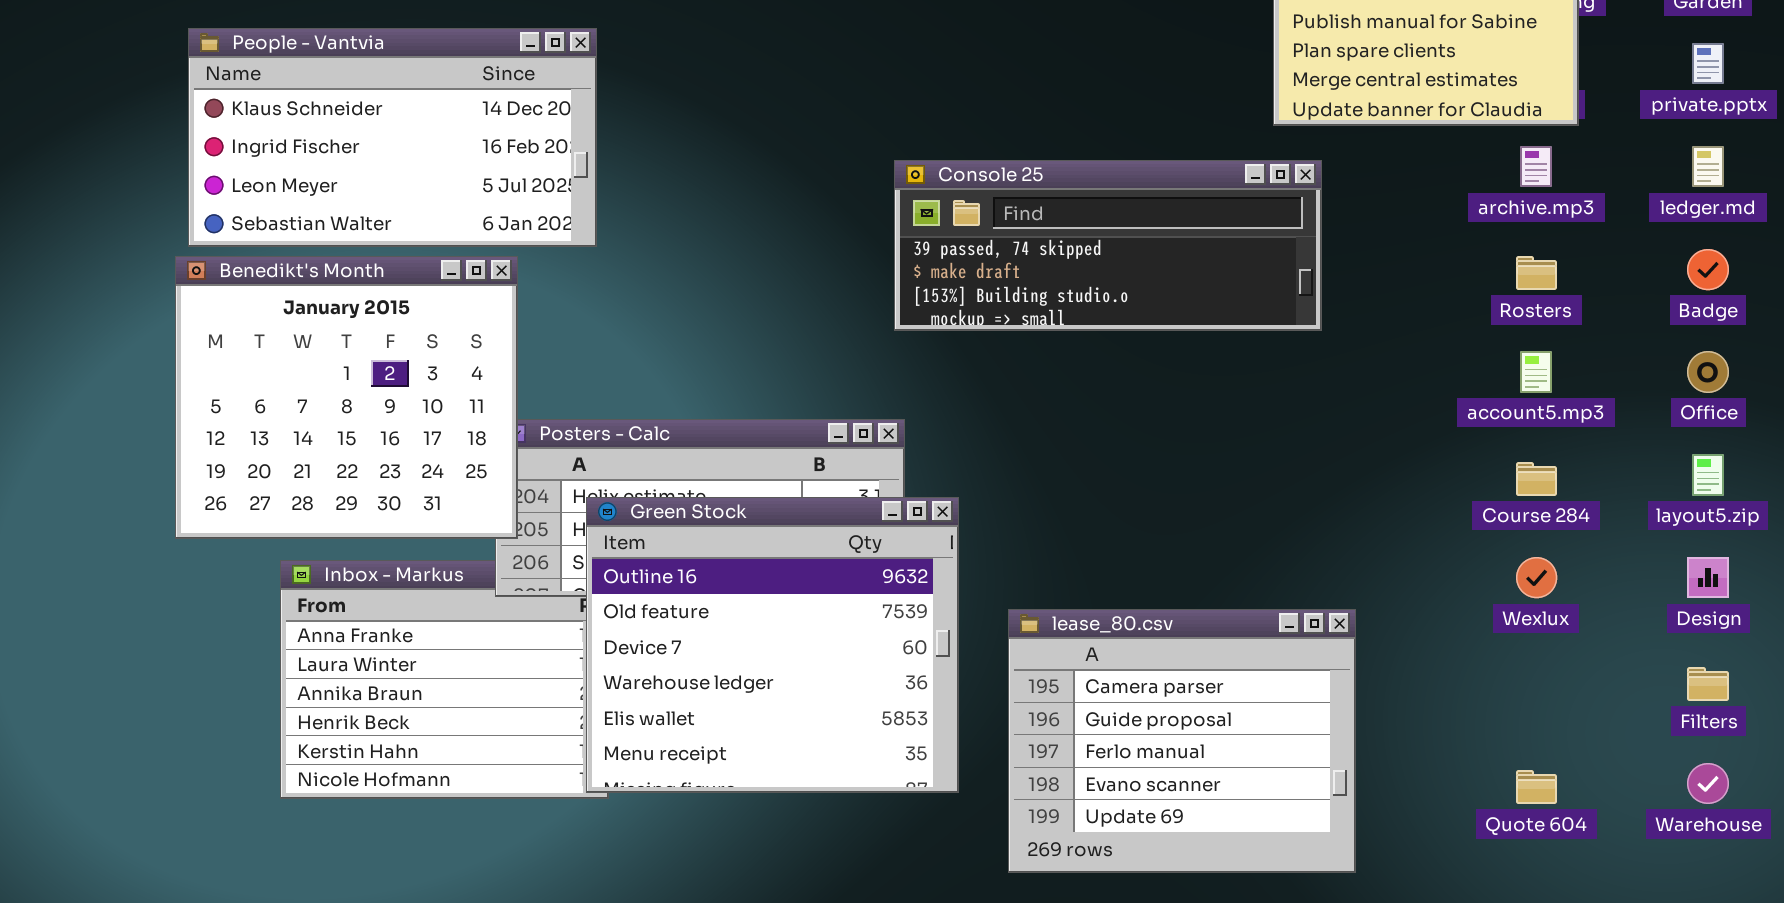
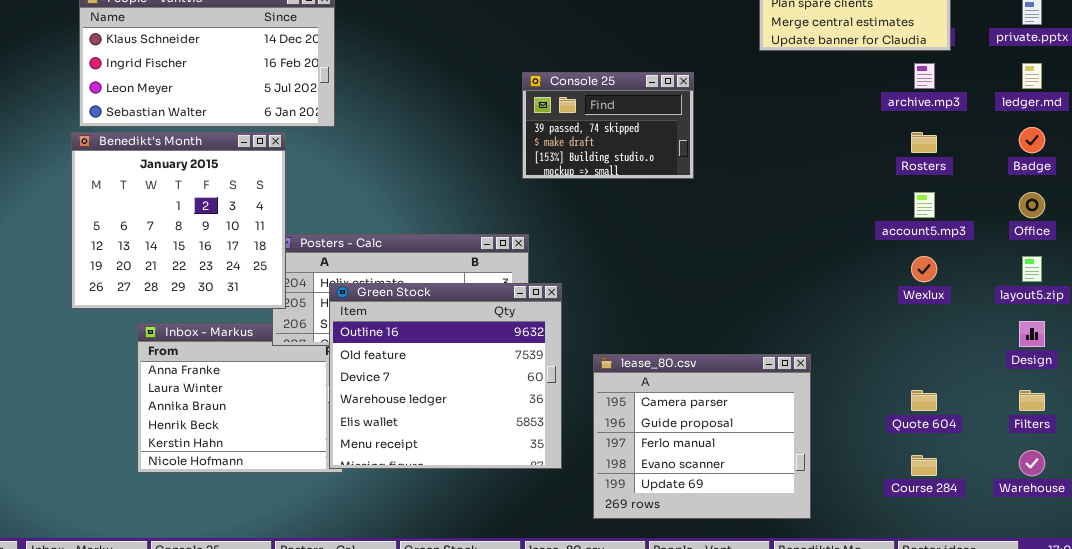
Console 25: [894,160,1322,331] -> [522,72,694,179], resized
Course 284: [1516,462,1557,496] -> [911,455,937,476], moved
Wexlux: [1516,557,1557,598] -> [911,256,937,282], moved
Quote 604: [1516,770,1557,804] -> [911,390,937,411], moved

